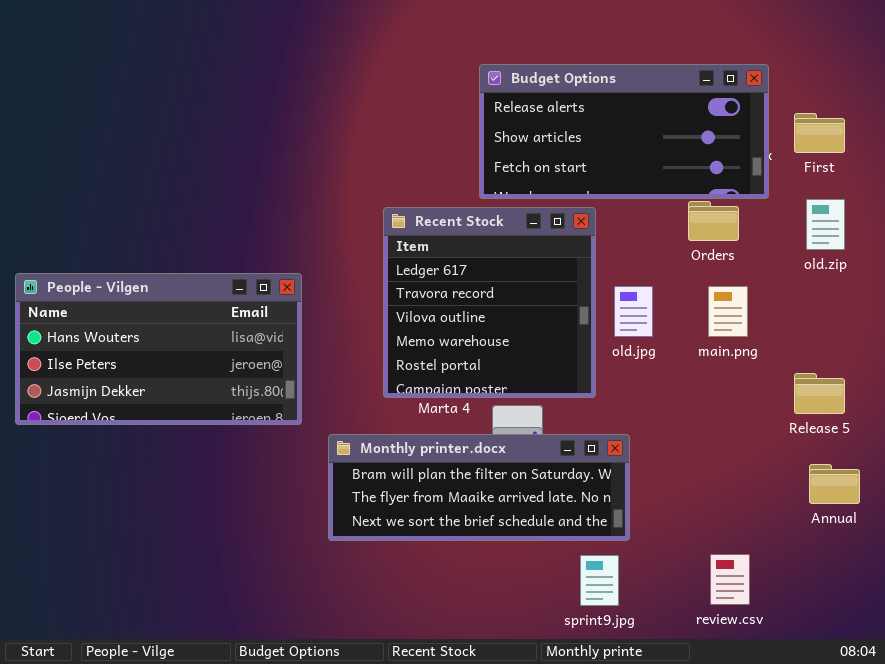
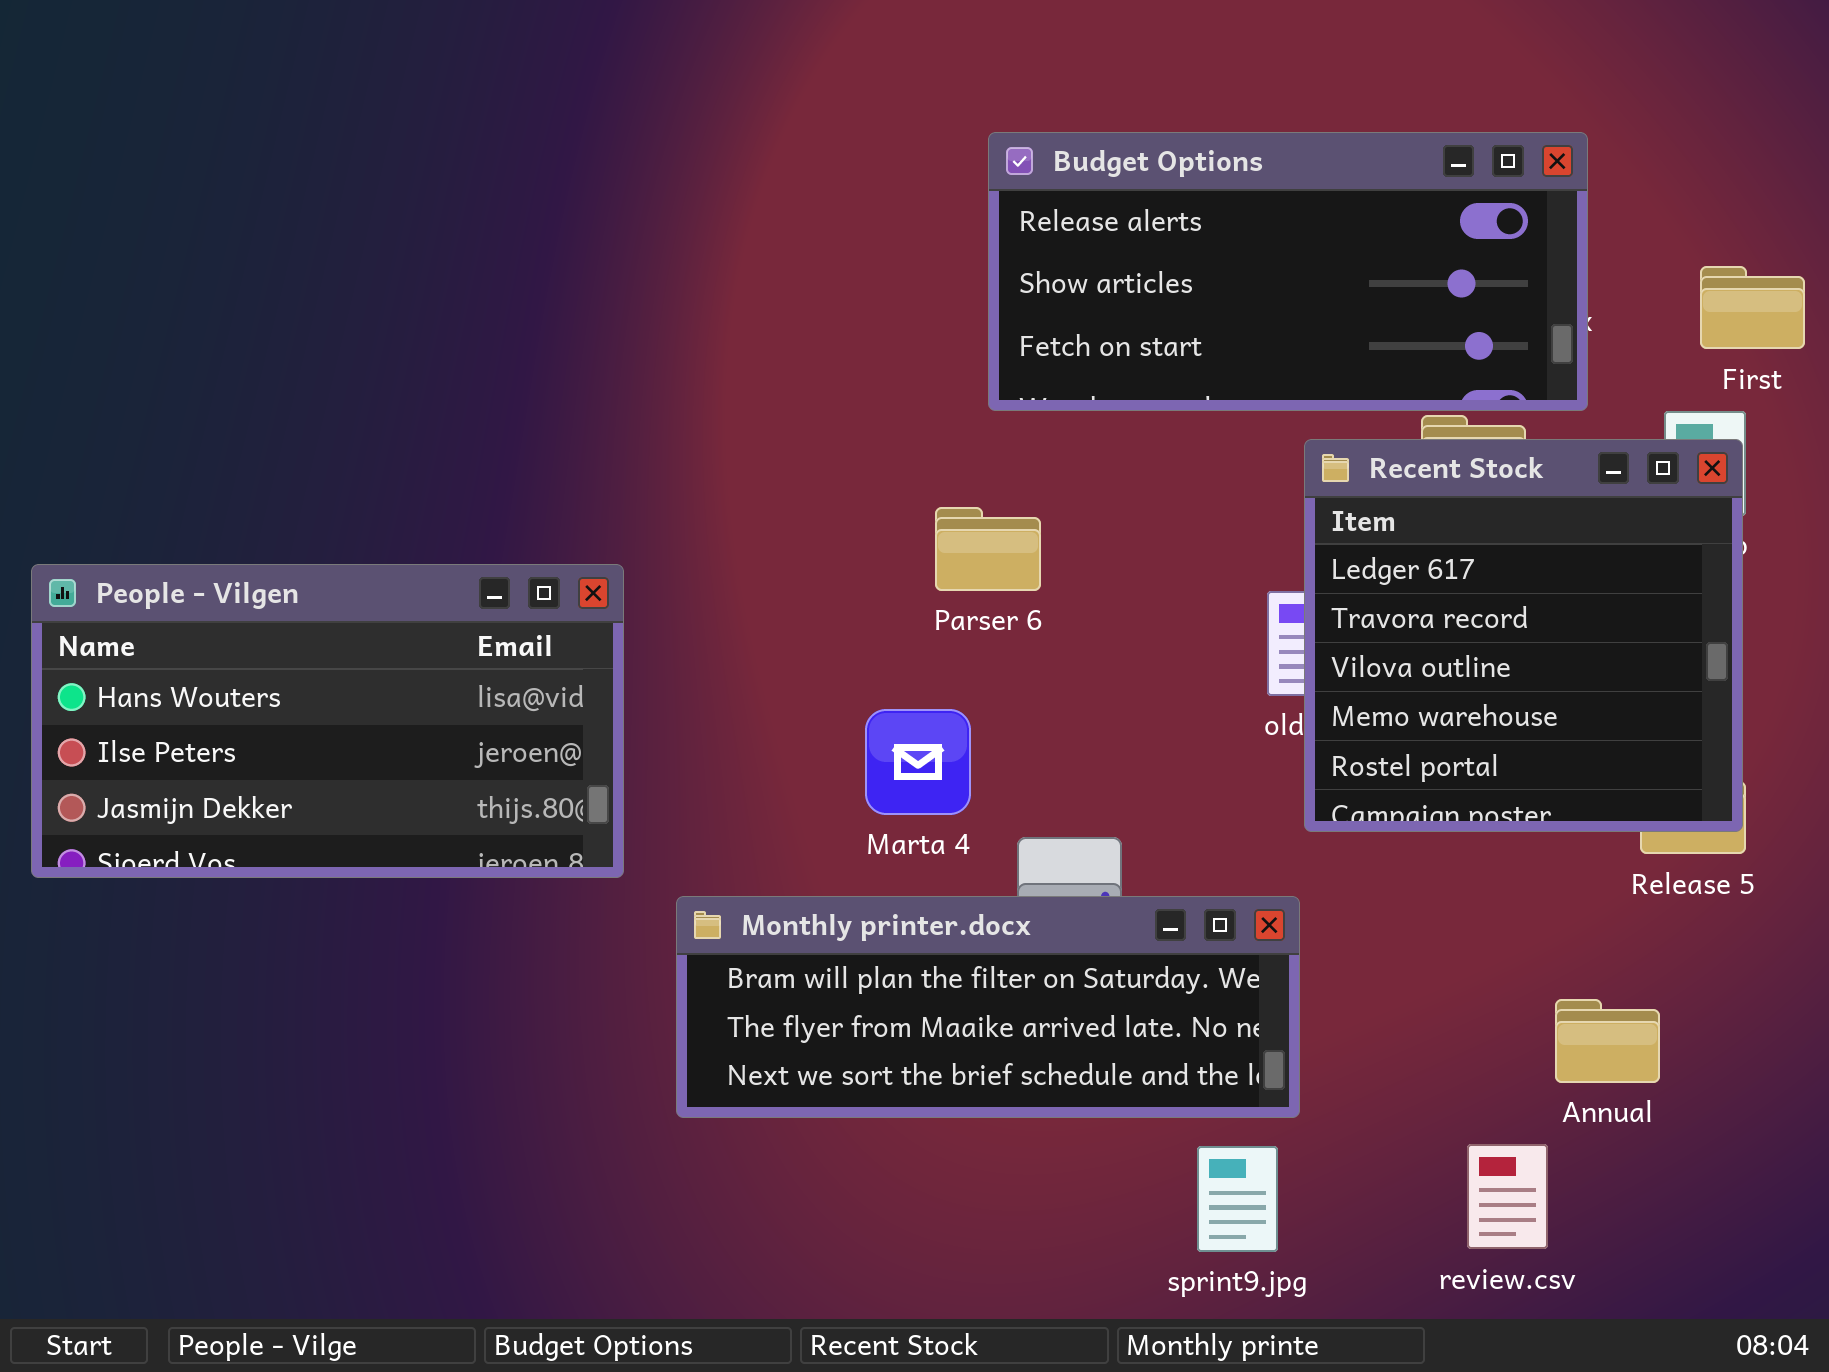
First: [794,113,845,153] -> [1700,266,1805,349], moved
Recent Stock: [383,207,596,398] -> [1304,439,1743,832], moved
Annual: [809,464,860,504] -> [1555,999,1660,1083], moved

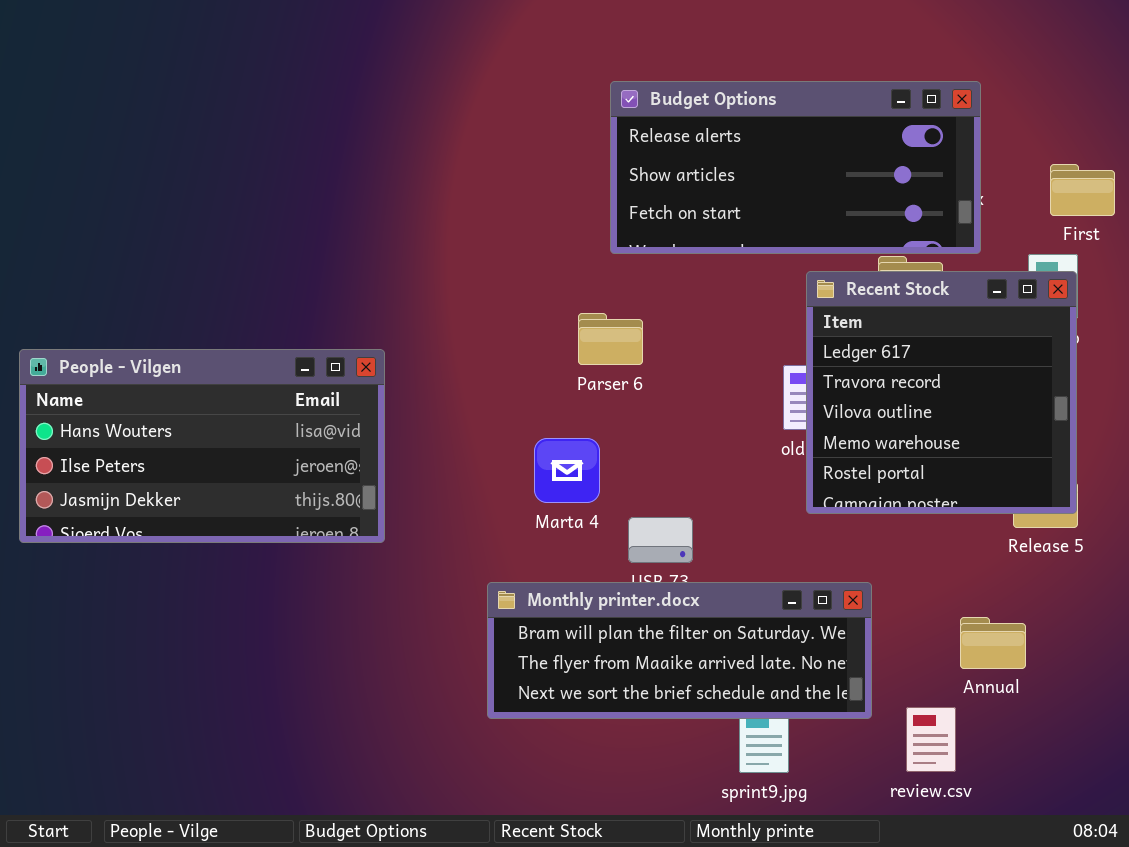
Monthly printer.docx: [676,896,1300,1118] -> [487,582,872,719], moved

